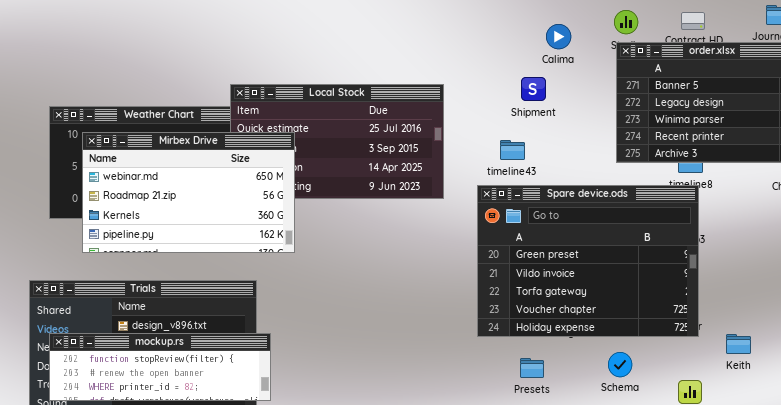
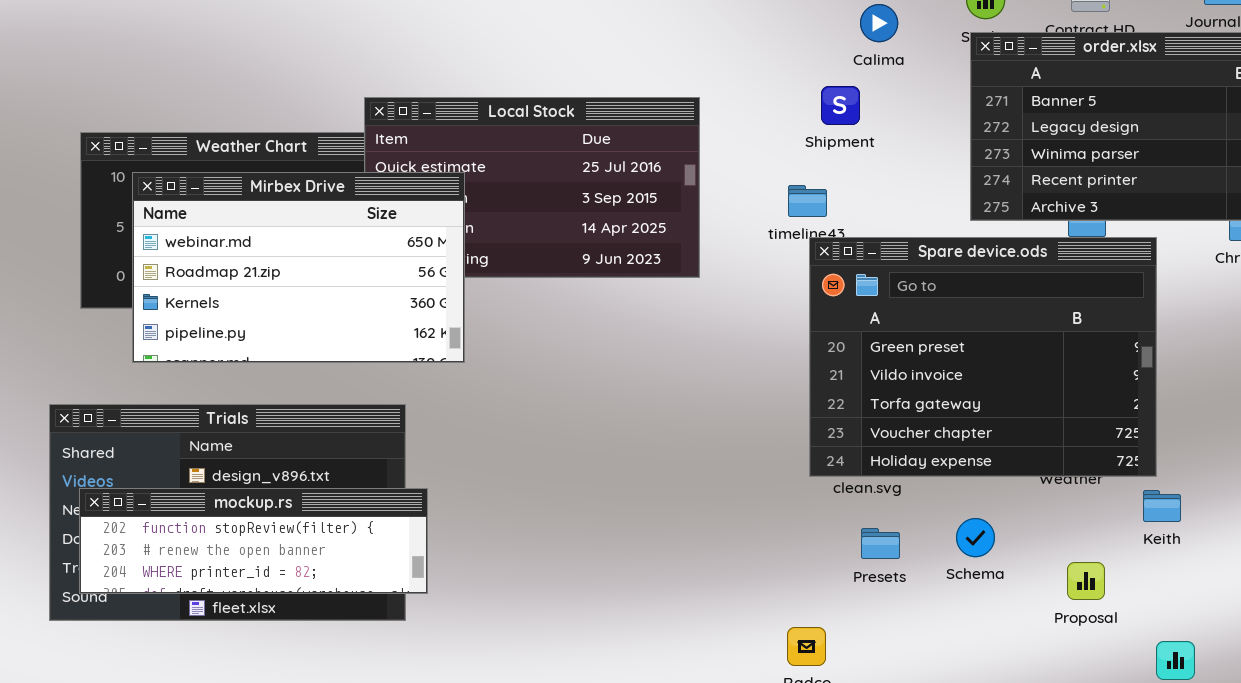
Spare device.ods: [477,185,699,337] -> [809,237,1157,477], moved
Presets: [520,358,544,378] -> [861,528,900,559], moved

